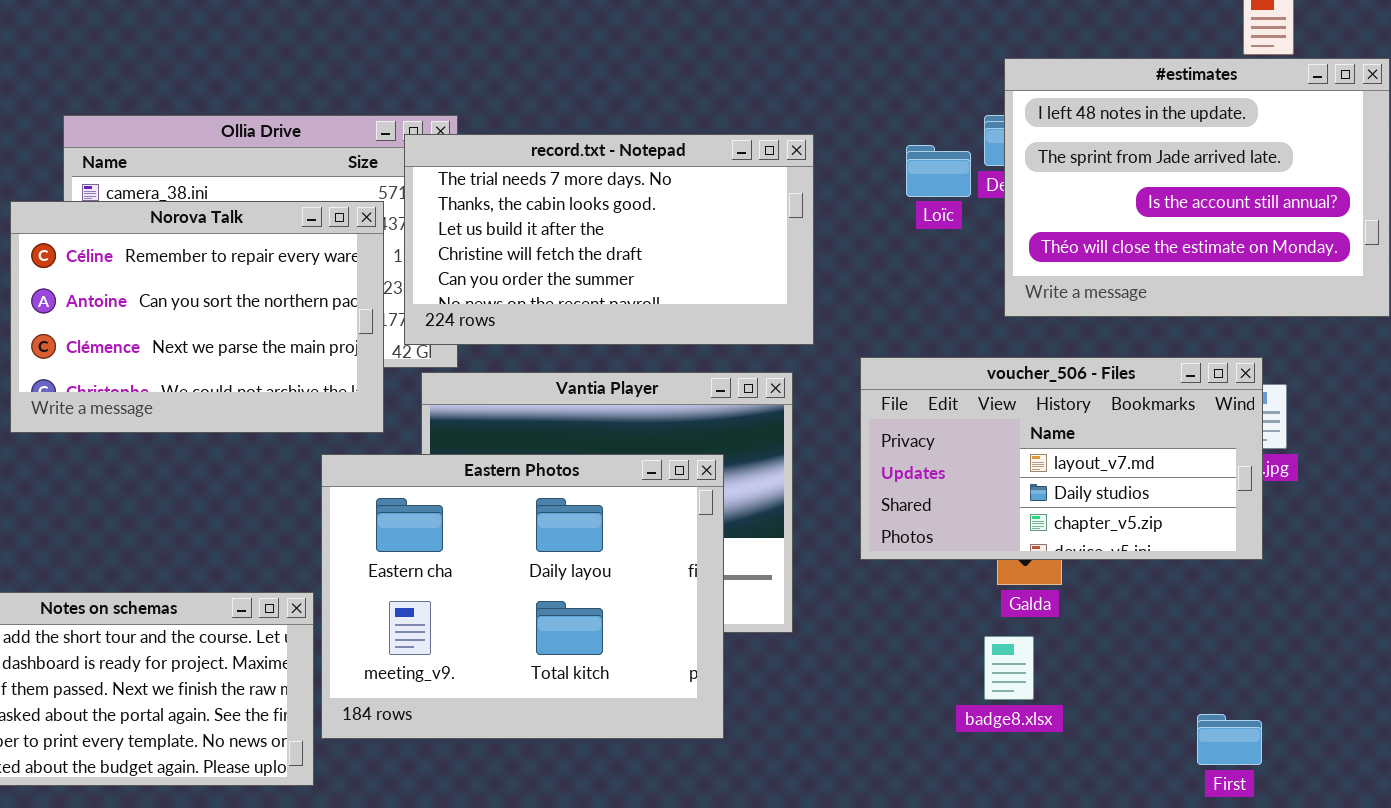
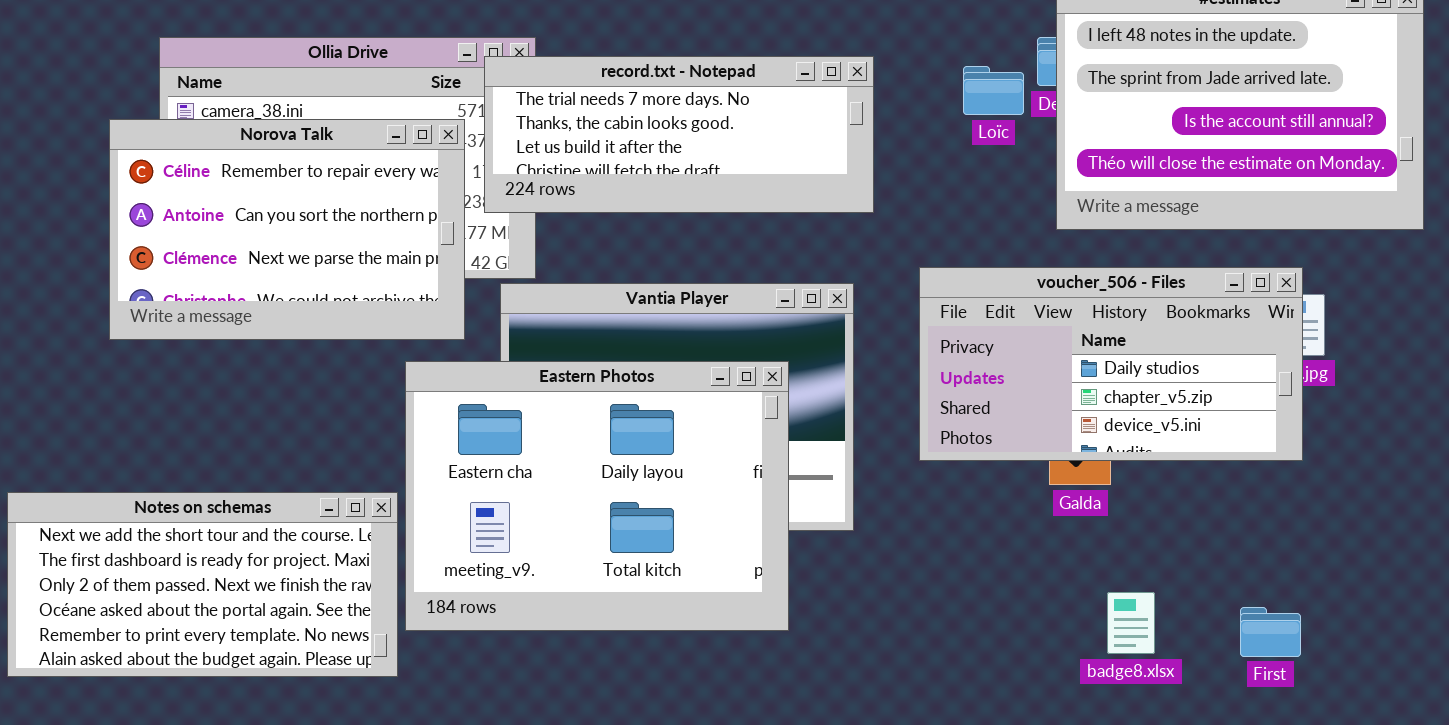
record.txt - Notepad: [404,134,814,345] -> [484,56,874,213], resized
voucher_506 - Files: [860,357,1263,560] -> [919,267,1303,461], scrolled down 1 row
badge8.xlsx: [984,636,1034,700] -> [1107,592,1155,654], moved

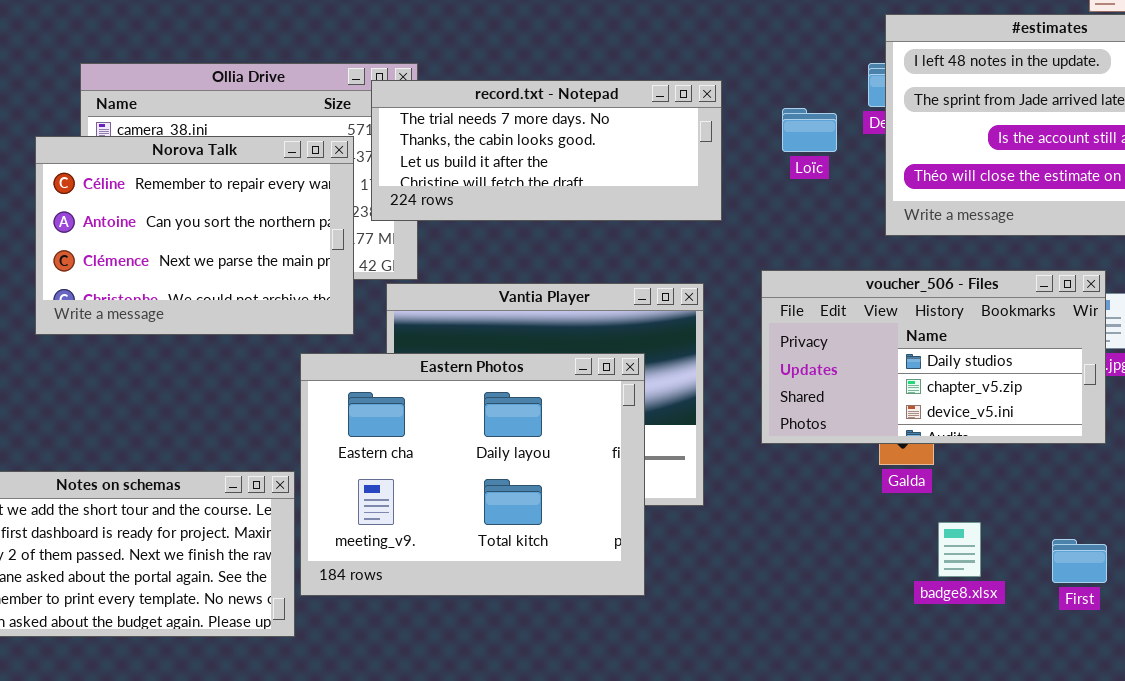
Loïc: [963,66,1024,115] -> [782,108,837,152], moved
badge8.xlsx: [1107,592,1155,654] -> [938,522,981,577], moved
First: [1240,607,1301,657] -> [1052,539,1107,583], moved

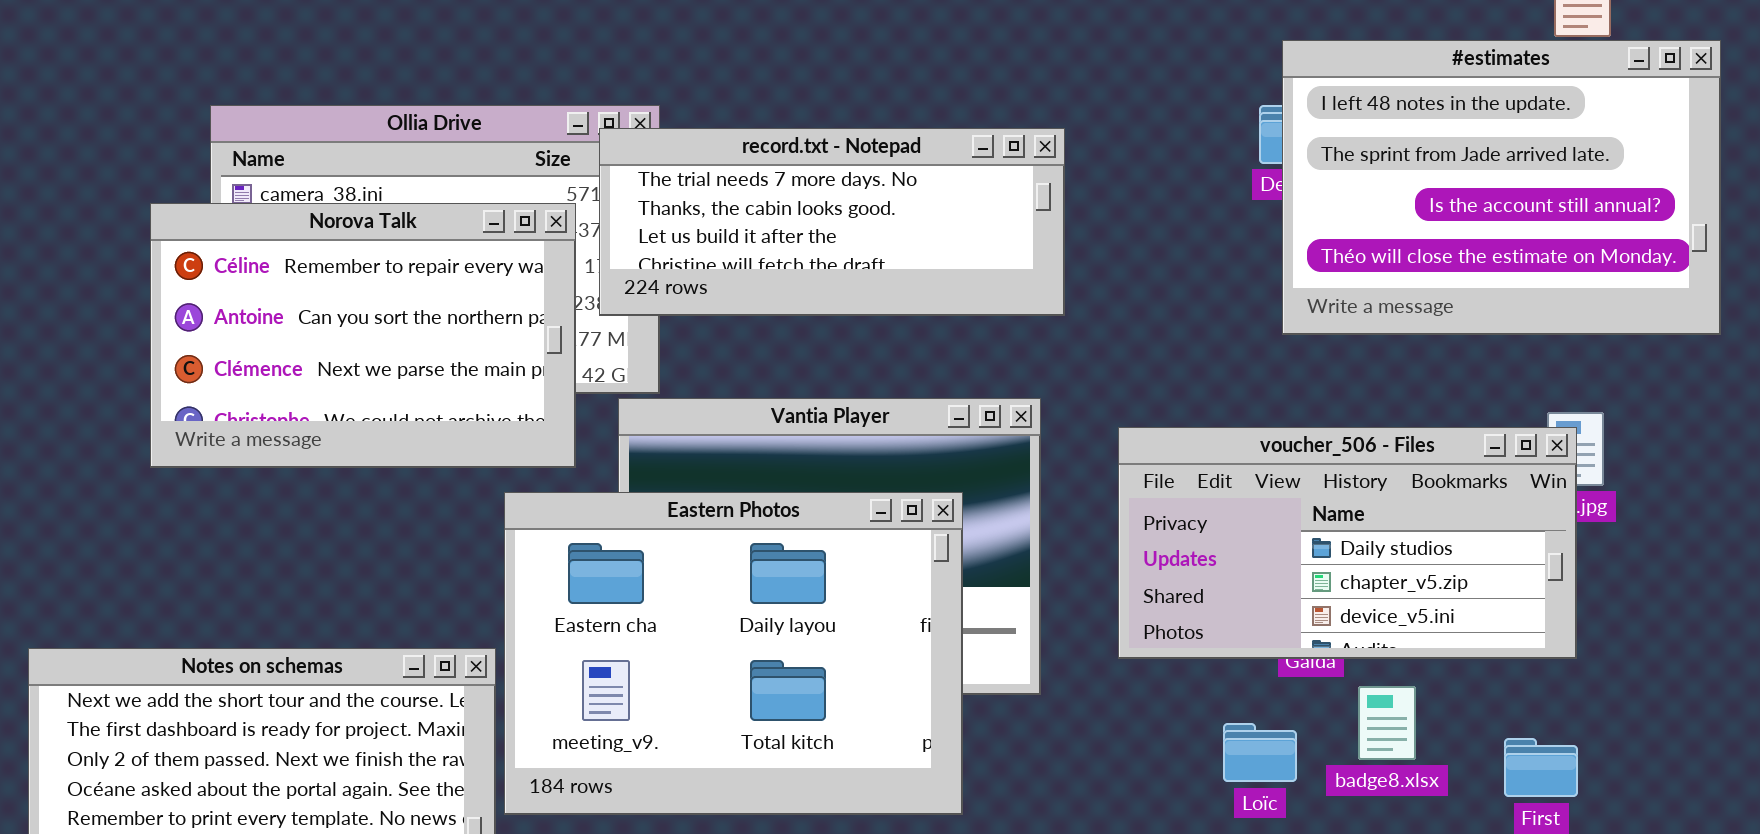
Loïc: [782,108,837,152] -> [1223,723,1297,782], moved
voucher_506 - Files: [761,270,1106,444] -> [1118,427,1577,659], moved
badge8.xlsx: [938,522,981,577] -> [1358,686,1416,760], moved

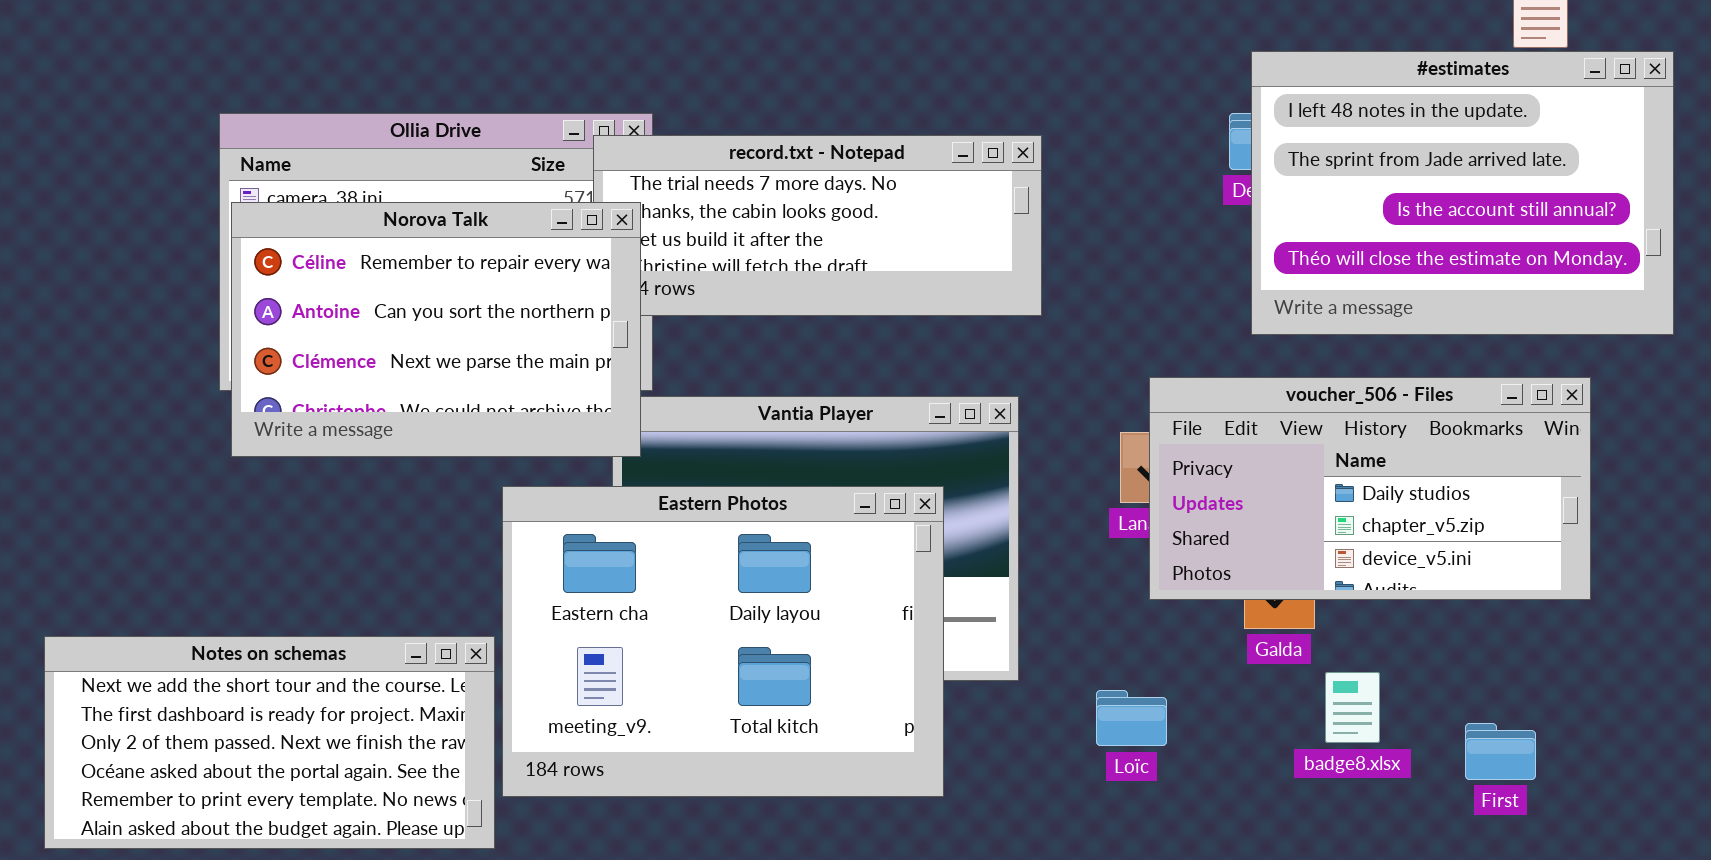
Norova Talk: [150,203,576,468] -> [231,202,641,457], moved
voucher_506 - Files: [1118,427,1577,659] -> [1149,377,1591,600], moved
Loïc: [1223,723,1297,782] -> [1096,690,1167,746], moved

